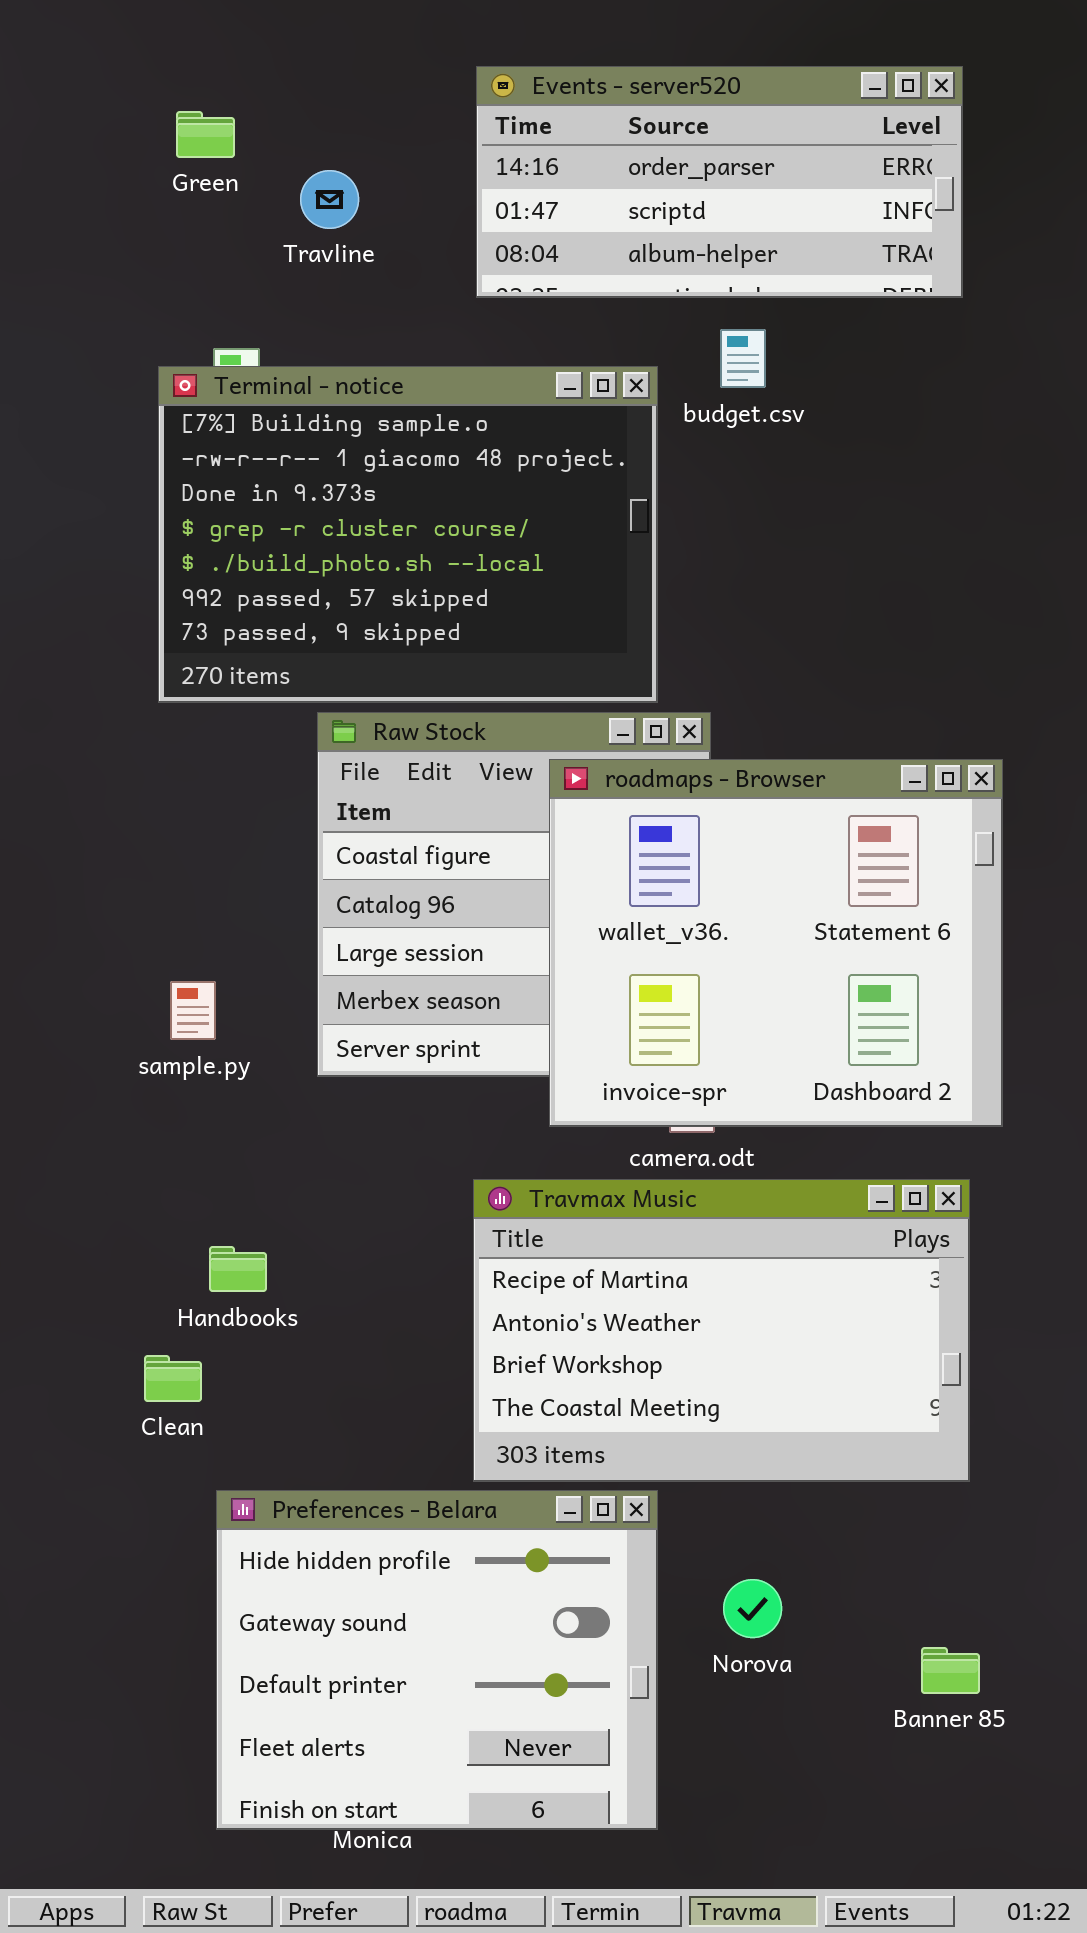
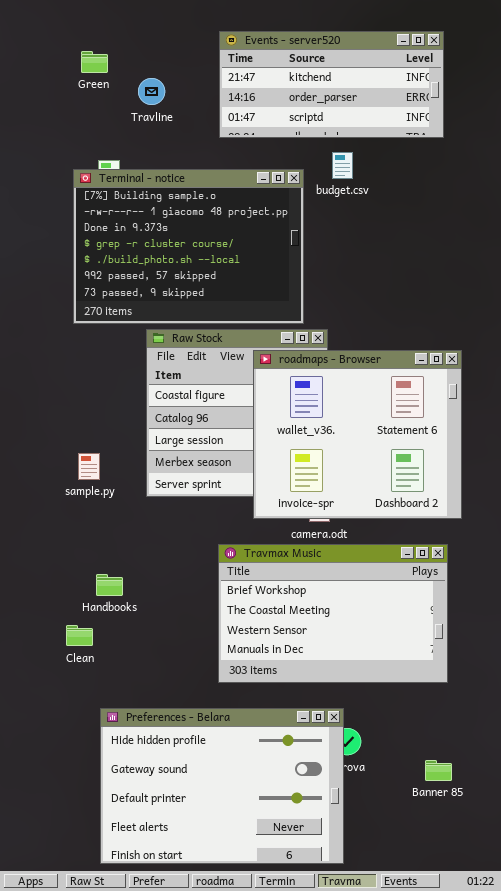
Events - server520: [476,66,963,298] -> [219,31,444,138], scrolled up 1 row
Travmax Music: [473,1179,970,1482] -> [218,544,448,683], scrolled down 2 rows
Preferences - Belara: [216,1490,658,1830] -> [100,708,344,864], moved, resized

